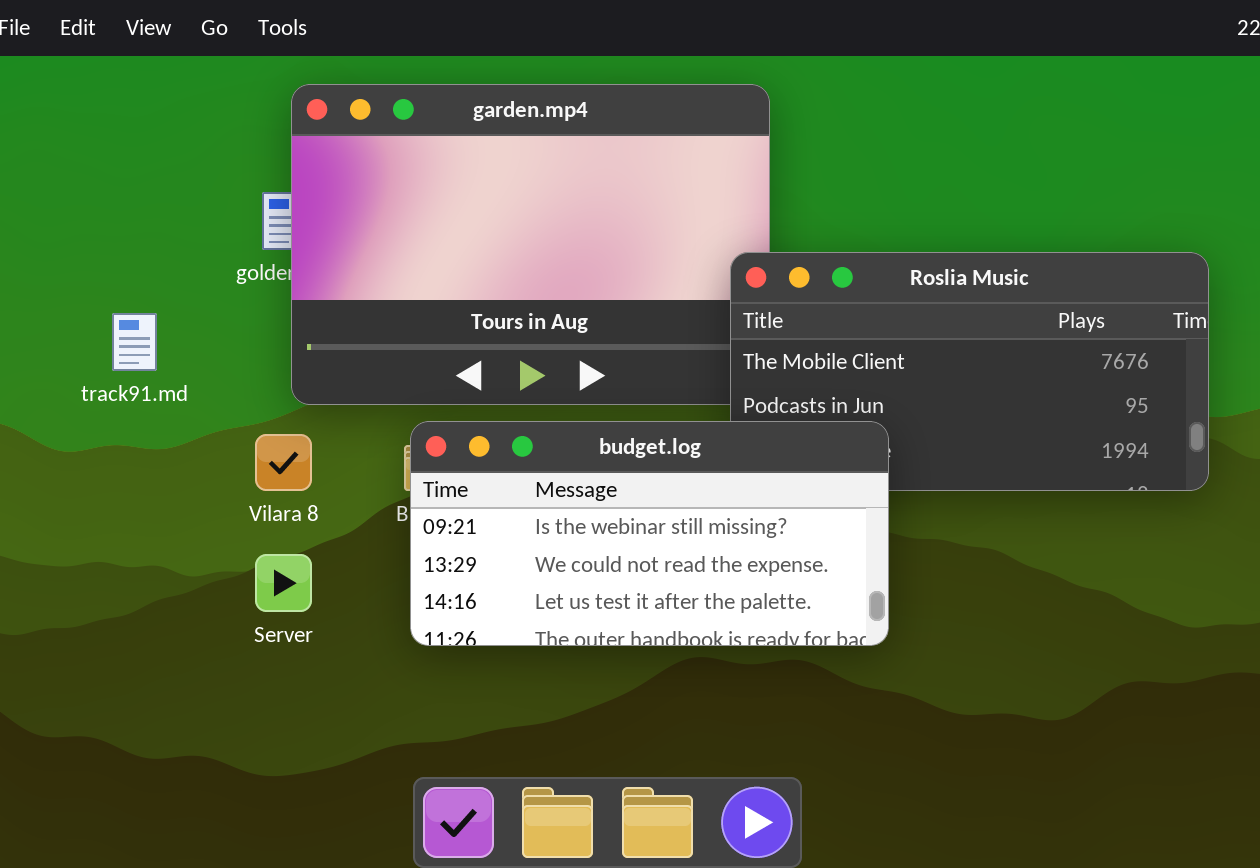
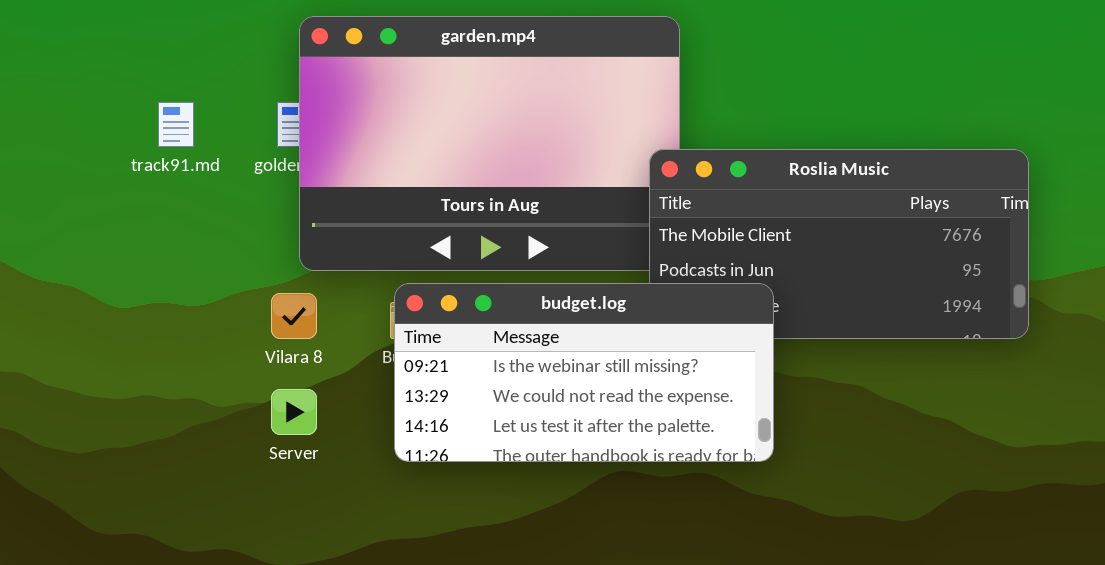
track91.md: [112,313,157,371] -> [158,102,194,147], moved

